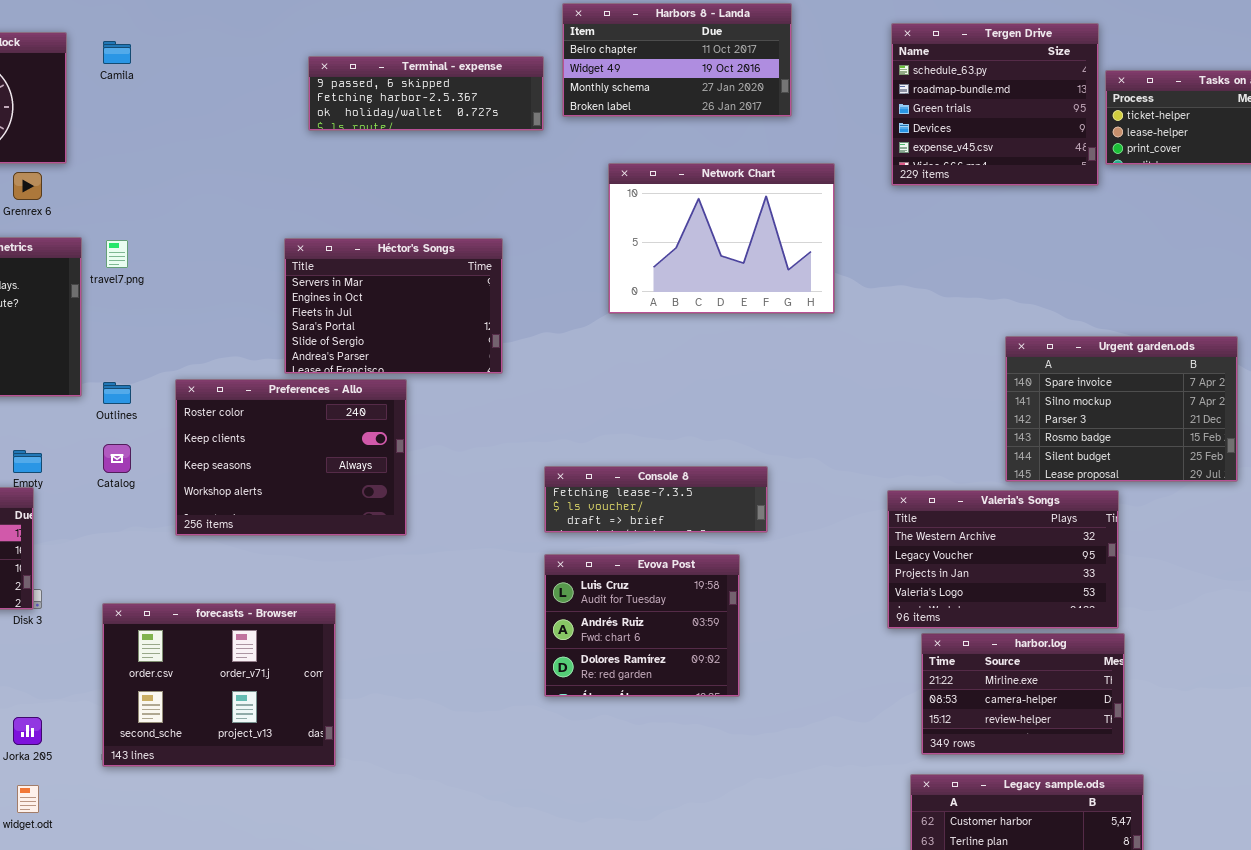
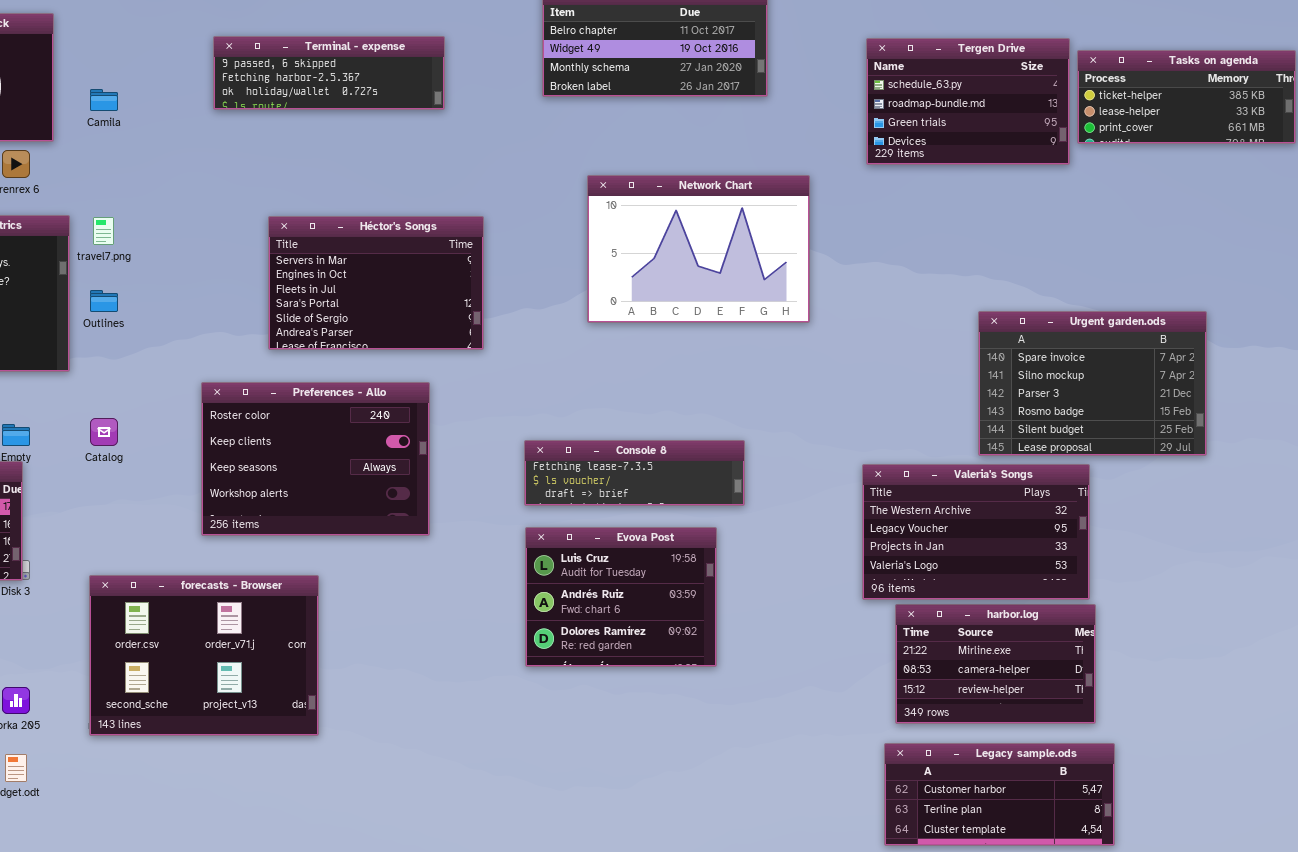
Tergen Drive: [891,23,1099,186] -> [866,38,1070,165], resized
Camila: [103,41,131,64] -> [90,89,118,111], moved
Terminal - expense: [308,56,544,131] -> [213,36,445,110], moved
Network Chart: [608,163,835,314] -> [587,175,810,323], moved
Preferences - Allo: [175,379,407,536] -> [201,382,430,536], moved
Outlines: [103,382,131,404] -> [90,290,118,312], moved

